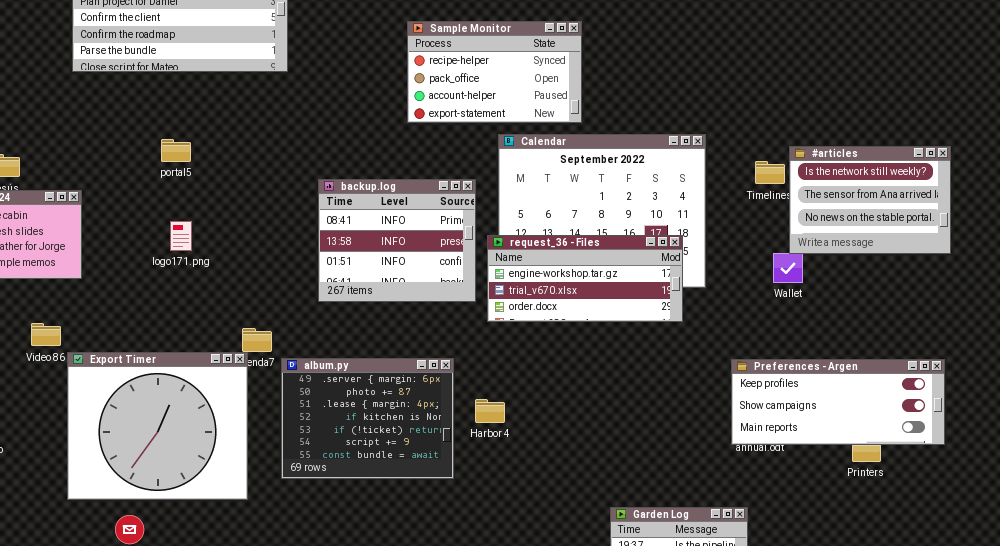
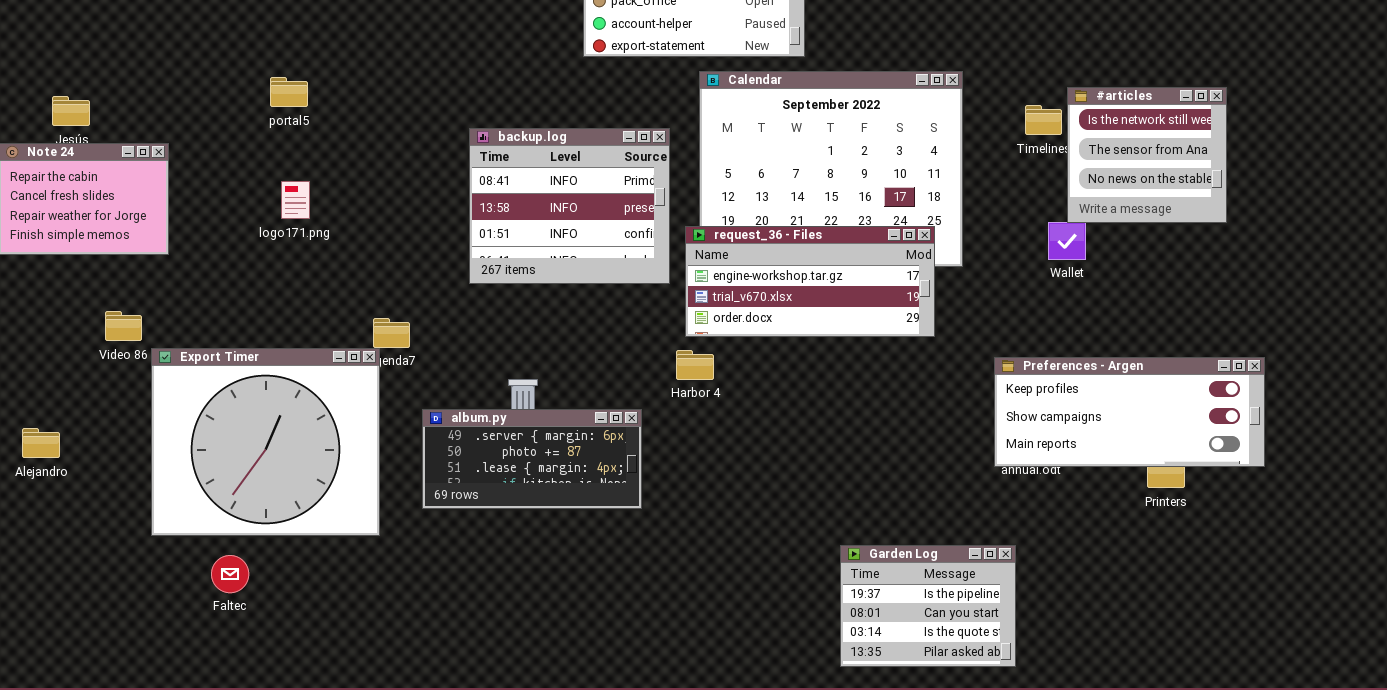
#articles: [789,146,951,254] -> [1067,87,1227,223], resized
request_36 - Files: [487,235,683,322] -> [685,226,935,337], moved
album.py: [281,358,454,479] -> [422,409,642,509], resized
Harbor 4: [475,399,505,423] -> [676,350,714,380], moved

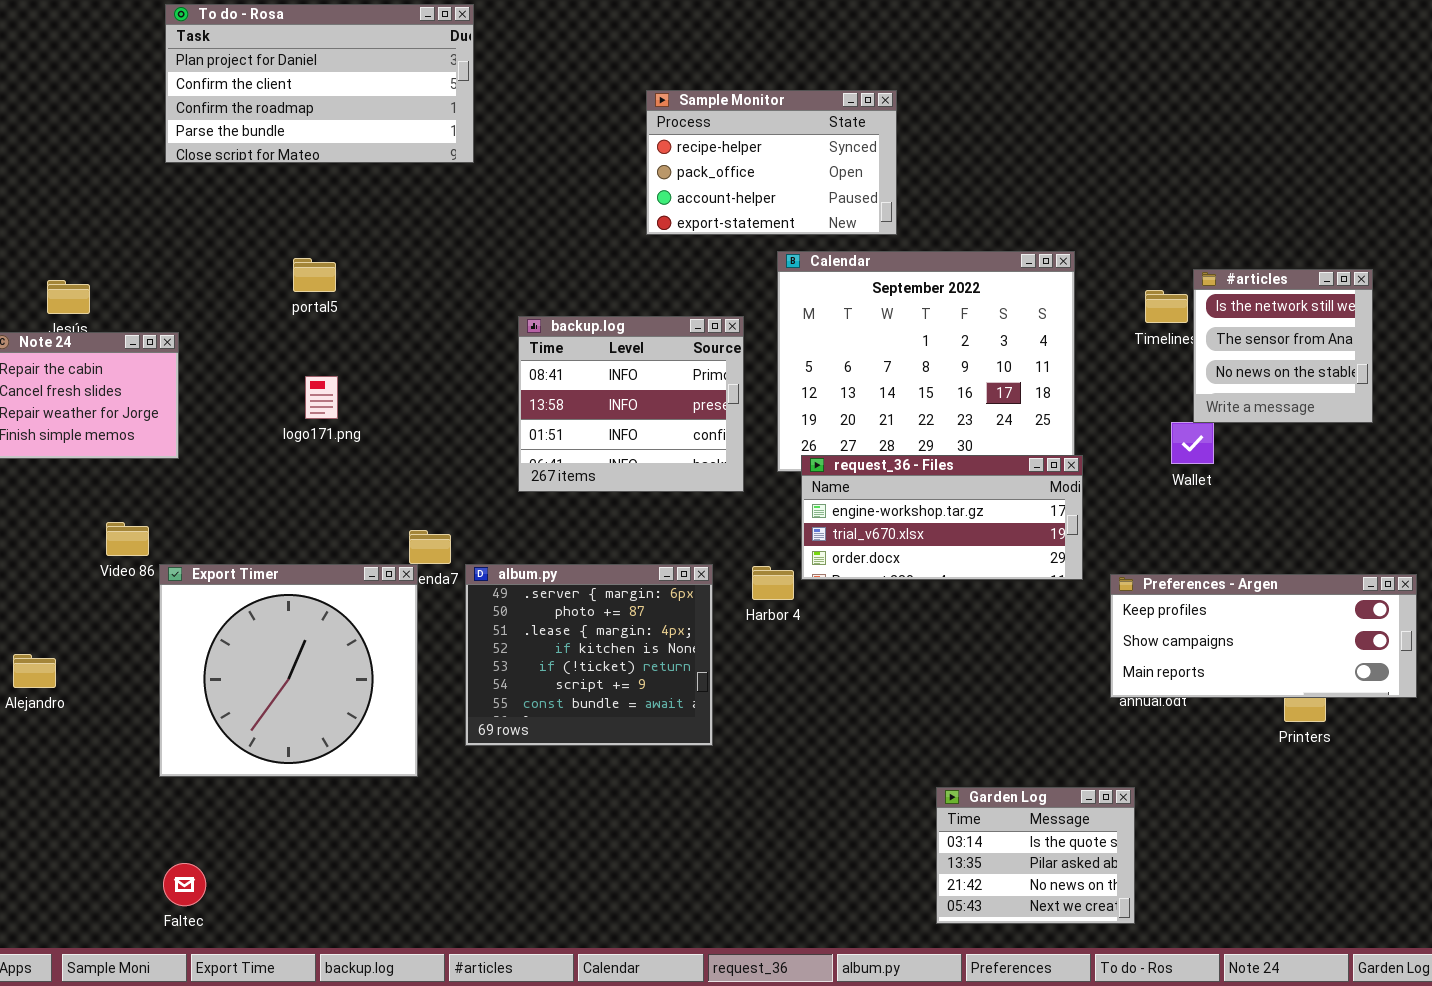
request_36 - Files: [685,226,935,337] -> [801,455,1083,580], moved
album.py: [422,409,642,509] -> [465,564,713,746], resized
Garden Log: [840,545,1016,667] -> [936,787,1135,924], scrolled down 2 rows
Faltec: [211,555,249,593] -> [163,863,206,906], moved

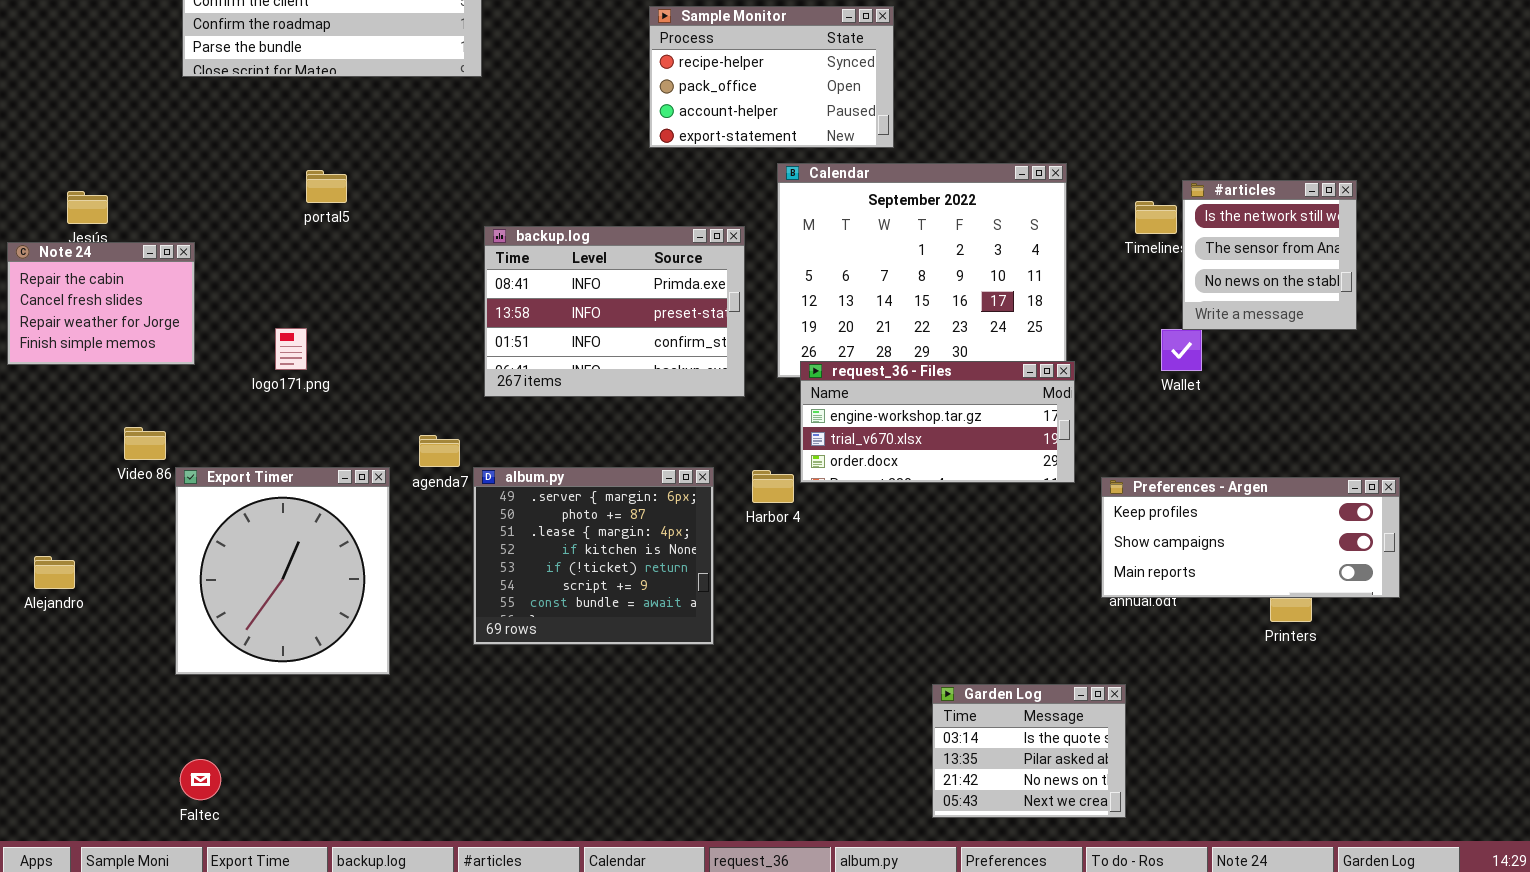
backup.log: [518,316,744,492] -> [484,226,745,397], resized
logo171.png: [305,376,338,419] -> [275,328,307,370], moved
Export Timer: [159,564,418,777] -> [175,467,390,675], resized

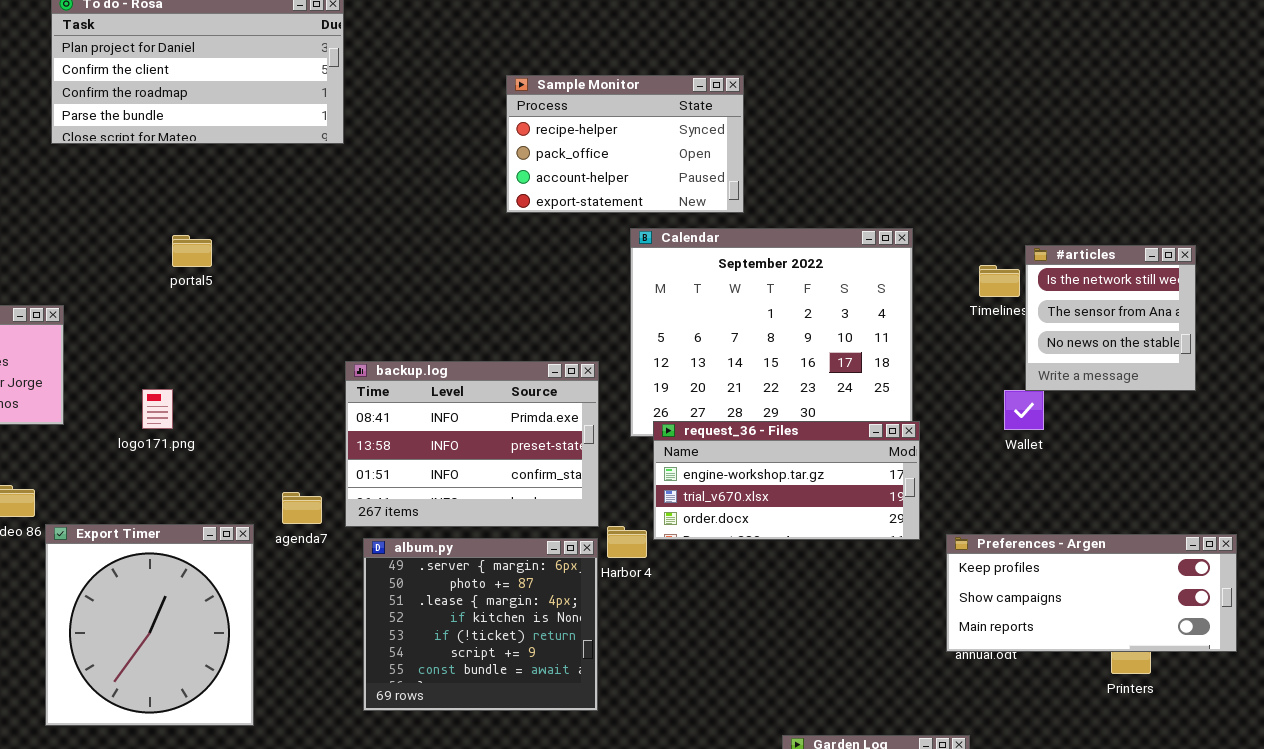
backup.log: [484,226,745,397] -> [345,361,599,527], moved
album.py: [473,467,714,645] -> [363,538,598,711], moved

